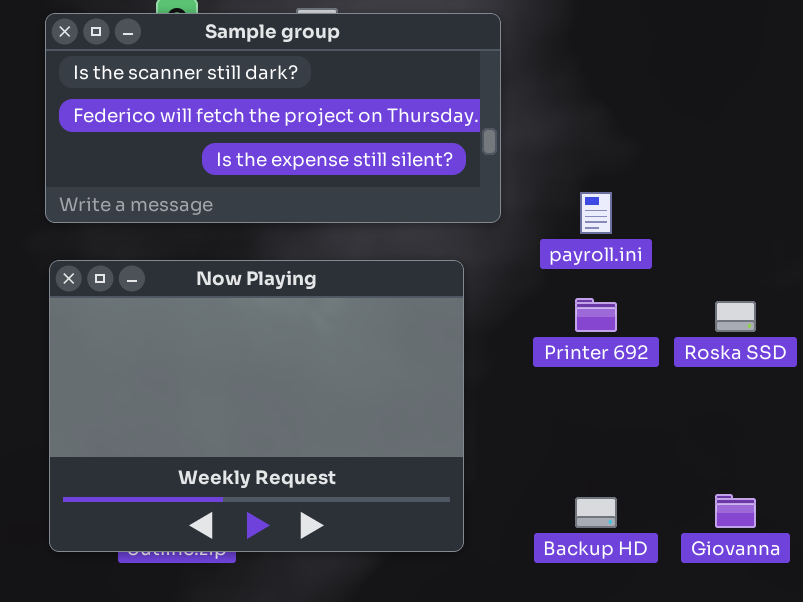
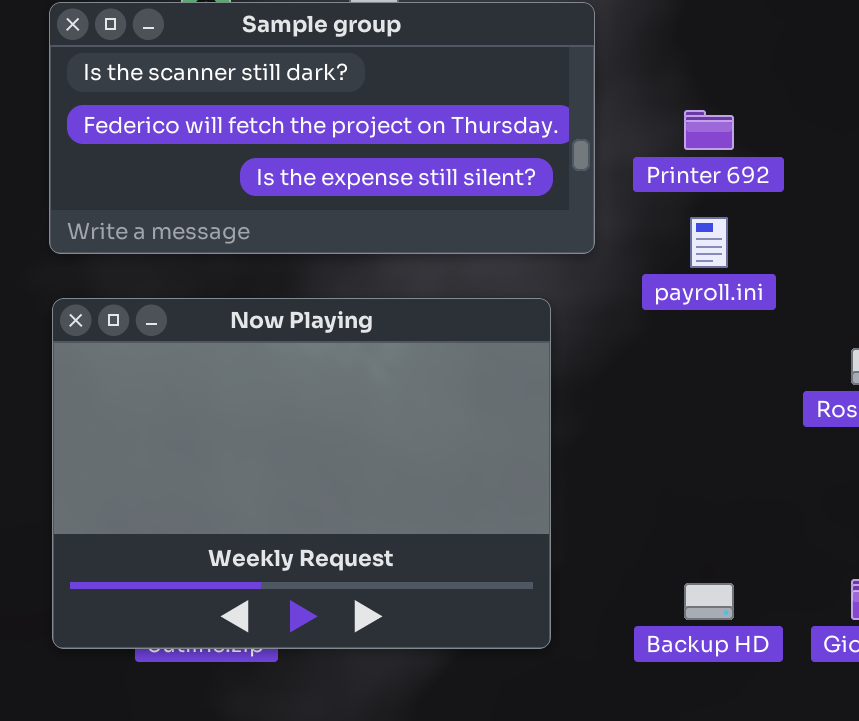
Printer 692: [575,298,617,332] -> [684,110,734,150], moved

